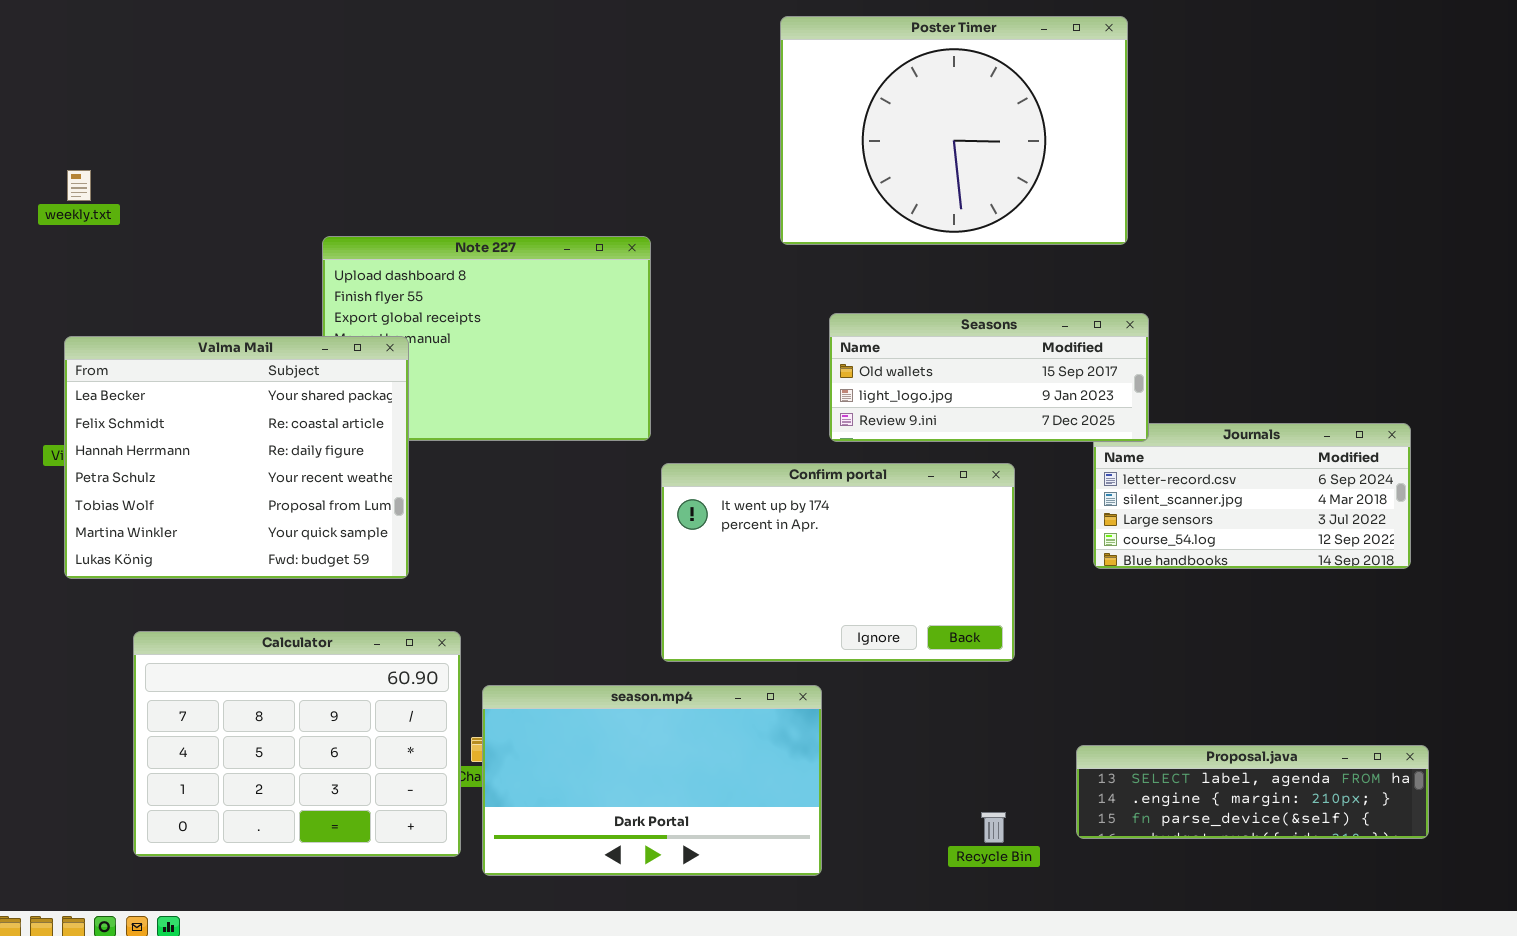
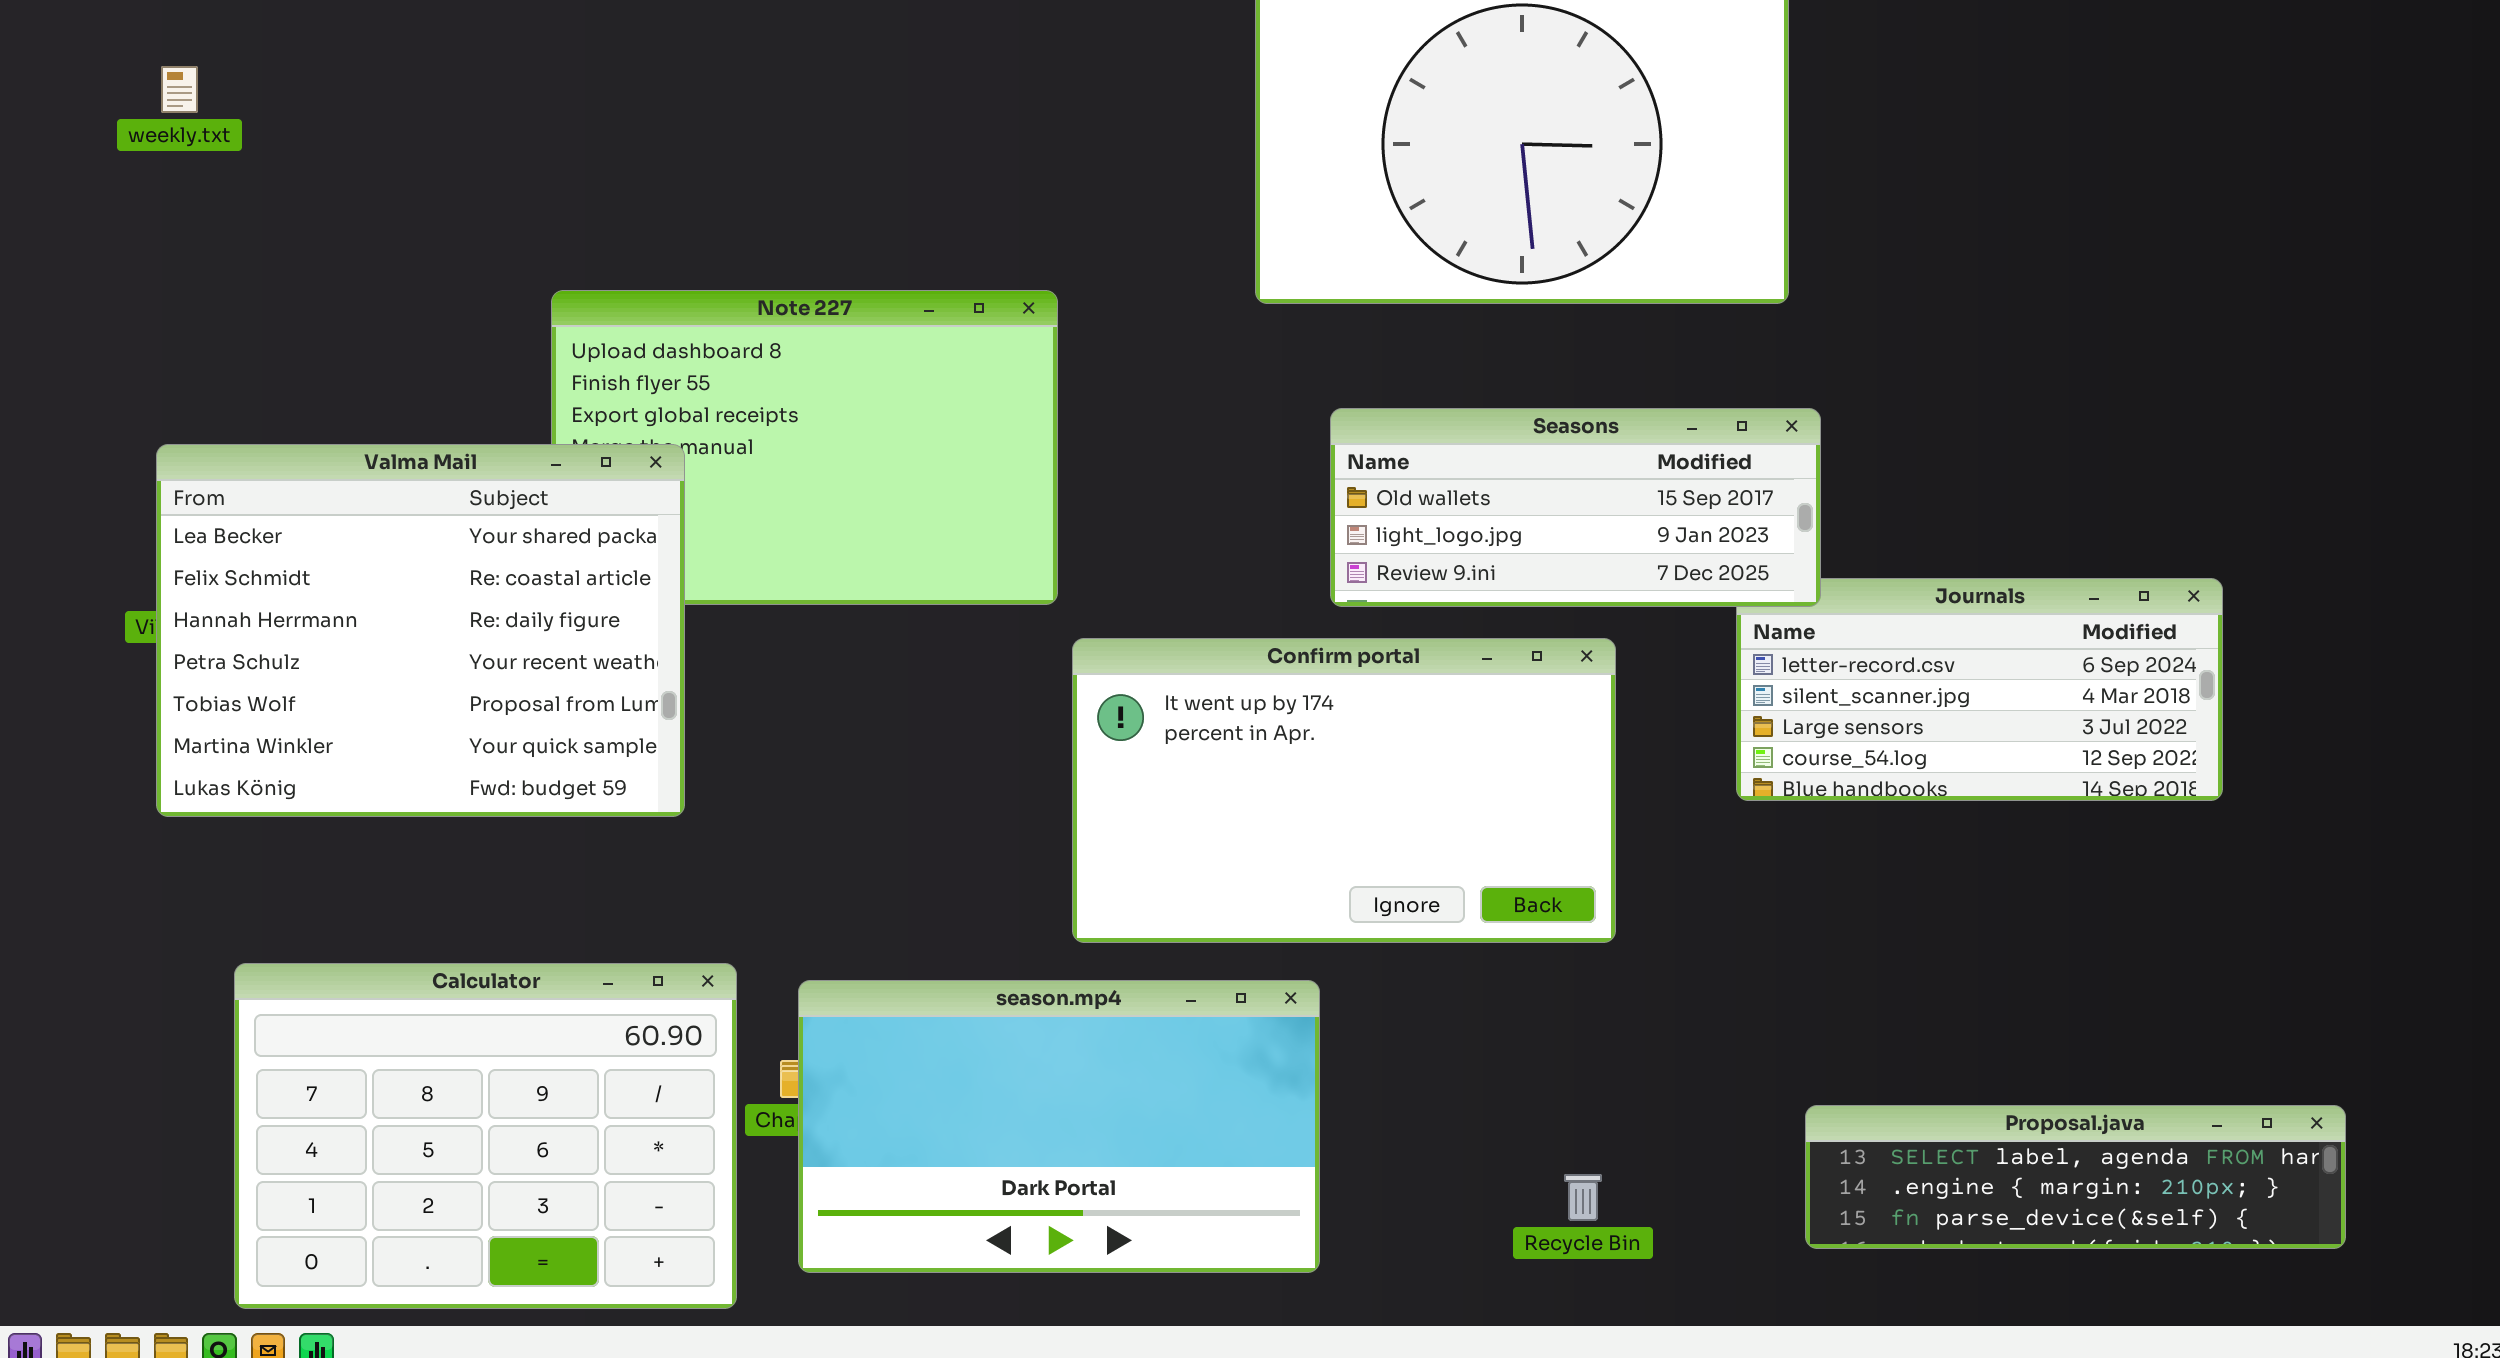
weekly.txt: [67,170,91,201] -> [161,66,198,113], moved
Calculator: [133,631,461,857] -> [234,963,737,1309], moved
Proposal.java: [1076,745,1429,839] -> [1805,1105,2346,1249], moved

